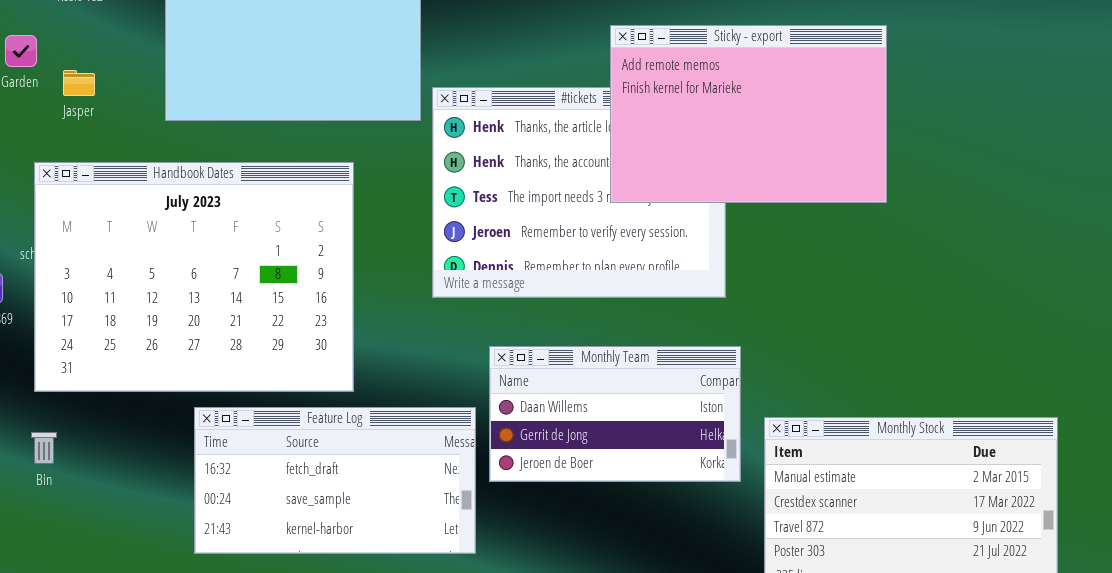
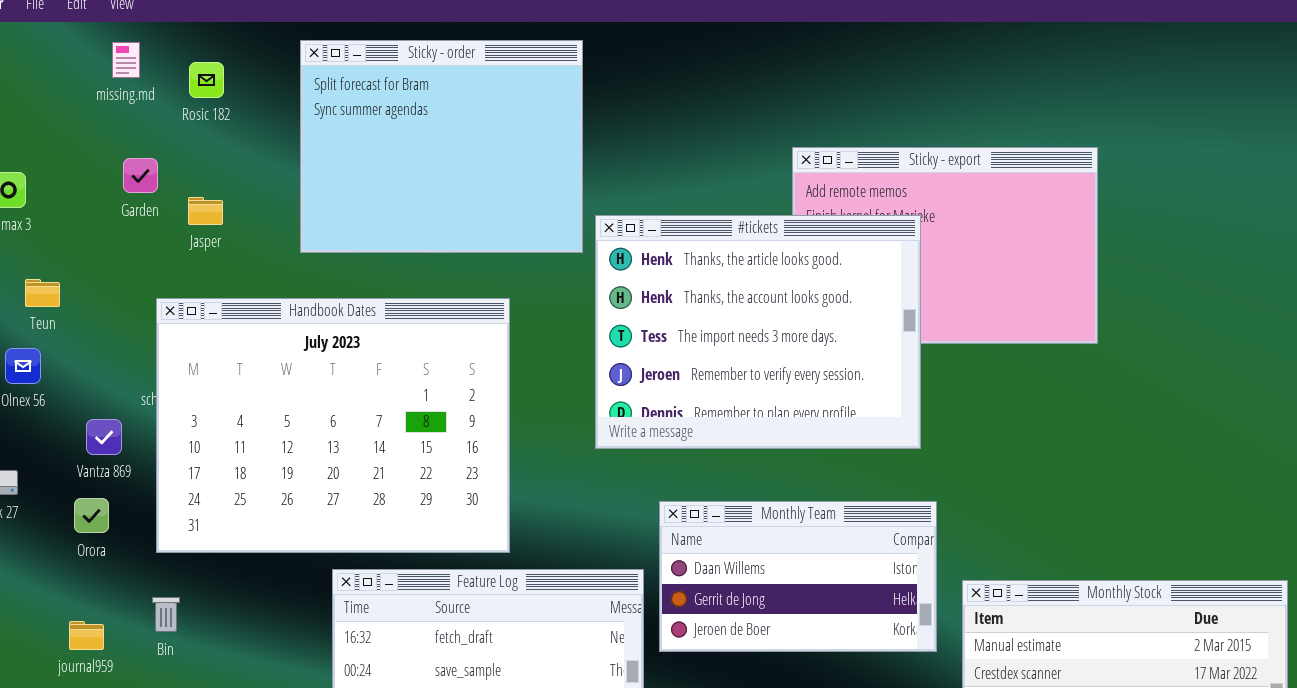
#tickets: [432,87,726,298] -> [595,215,921,449], raised

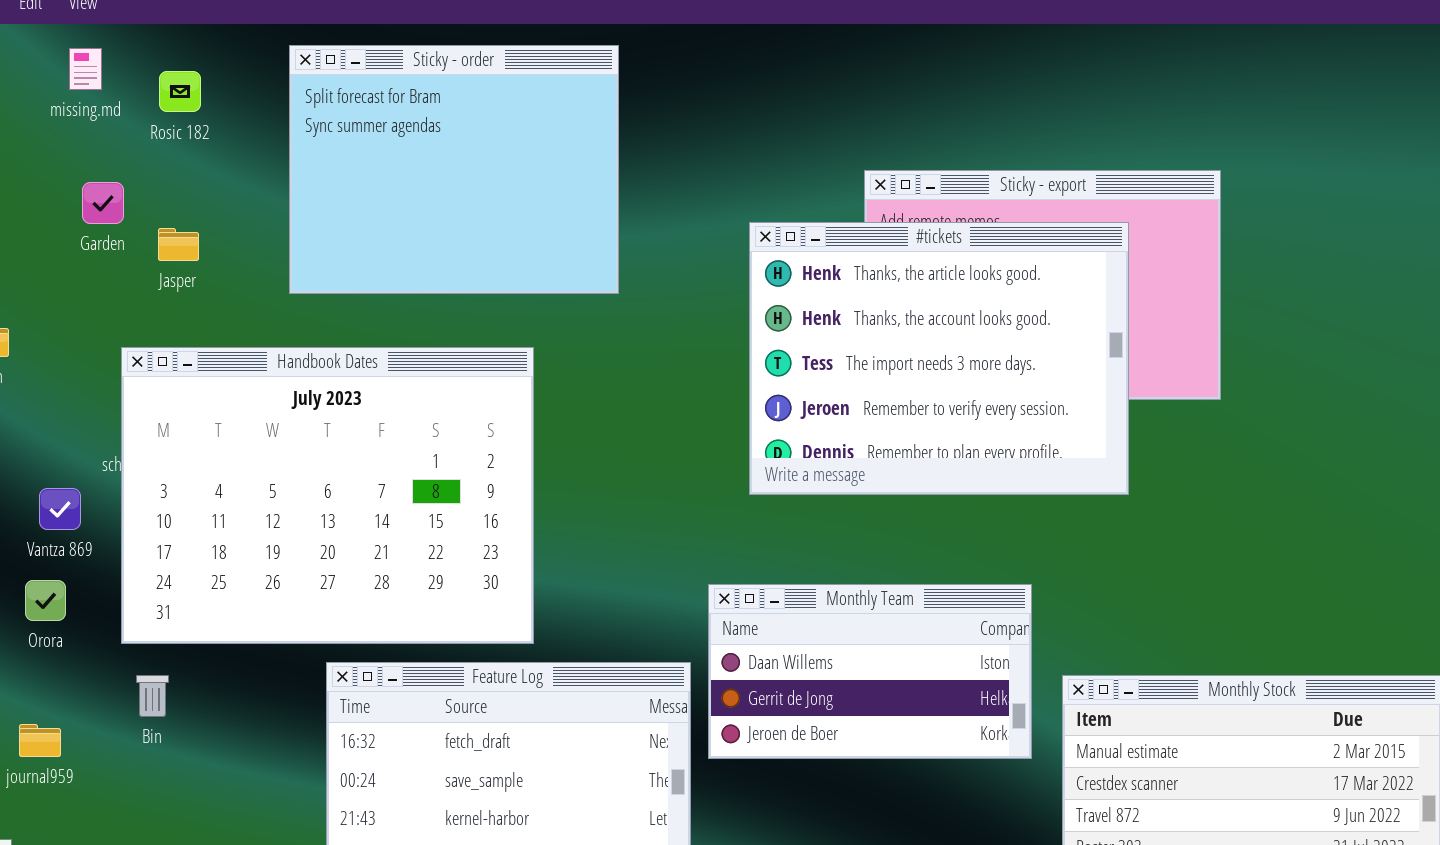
#tickets: [595,215,921,449] -> [749,222,1129,495], moved
Bin: [152,597,180,632] -> [136,675,169,717], moved

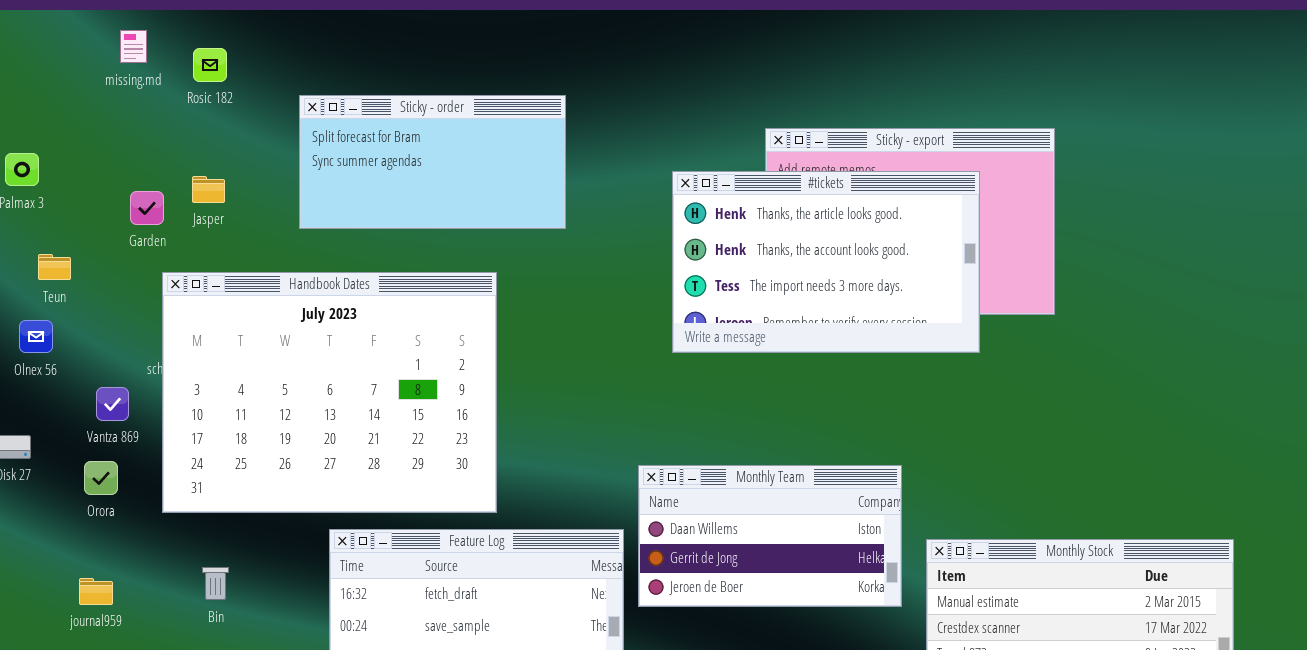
Sticky - order: [289,45,619,294] -> [299,95,566,229], resized
Garden: [82,182,124,224] -> [130,191,164,225], moved
#tickets: [749,222,1129,495] -> [672,171,980,353], resized
Bin: [136,675,169,717] -> [202,567,229,600], moved

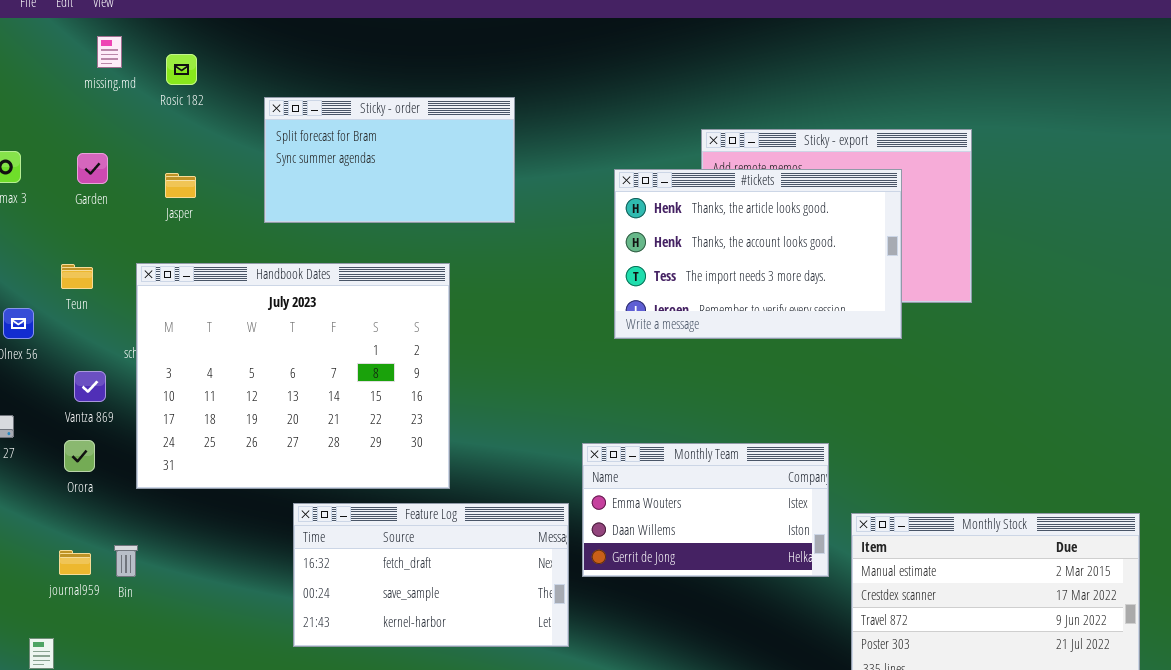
Garden: [130,191,164,225] -> [77,153,108,184], moved
Teun: [38,254,71,280] -> [61,264,93,289], moved
Monthly Team: [638,465,902,607] -> [582,443,829,577], scrolled up 1 row
Bin: [202,567,229,600] -> [114,545,138,577], moved

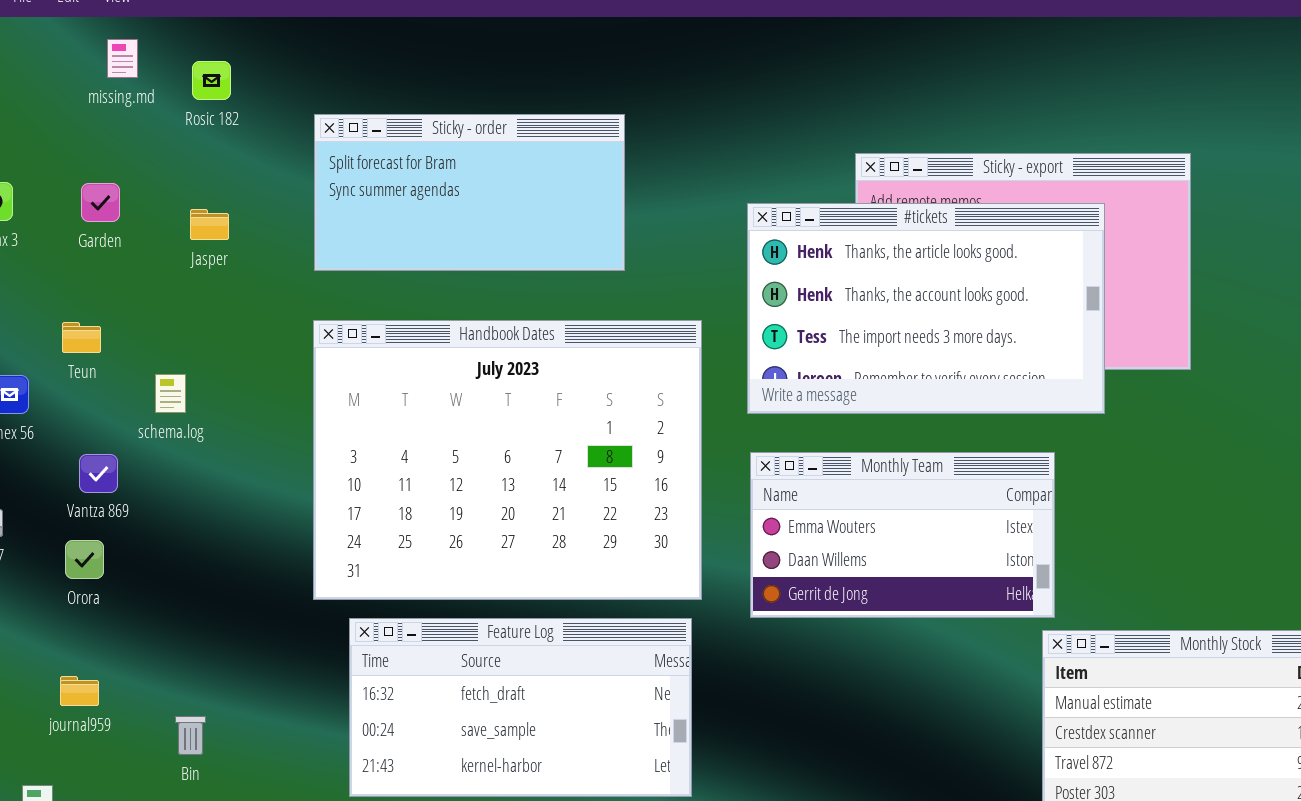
Handbook Dates: [136,263,450,489] -> [313,320,702,600], moved
Monthly Team: [582,443,829,577] -> [750,452,1055,618], moved
Bin: [114,545,138,577] -> [175,716,206,755], moved

